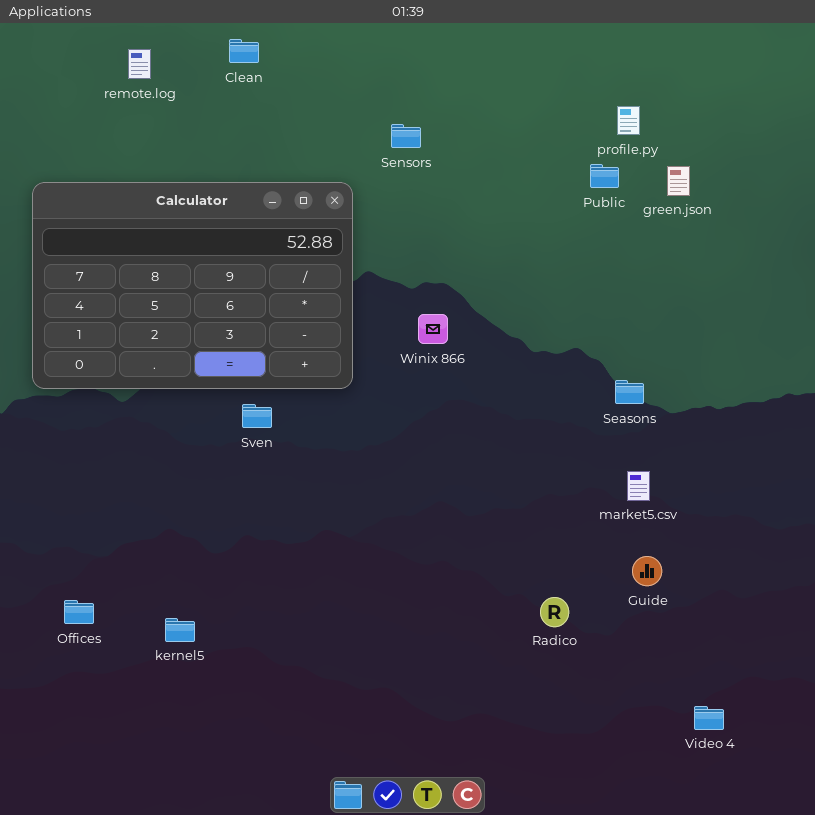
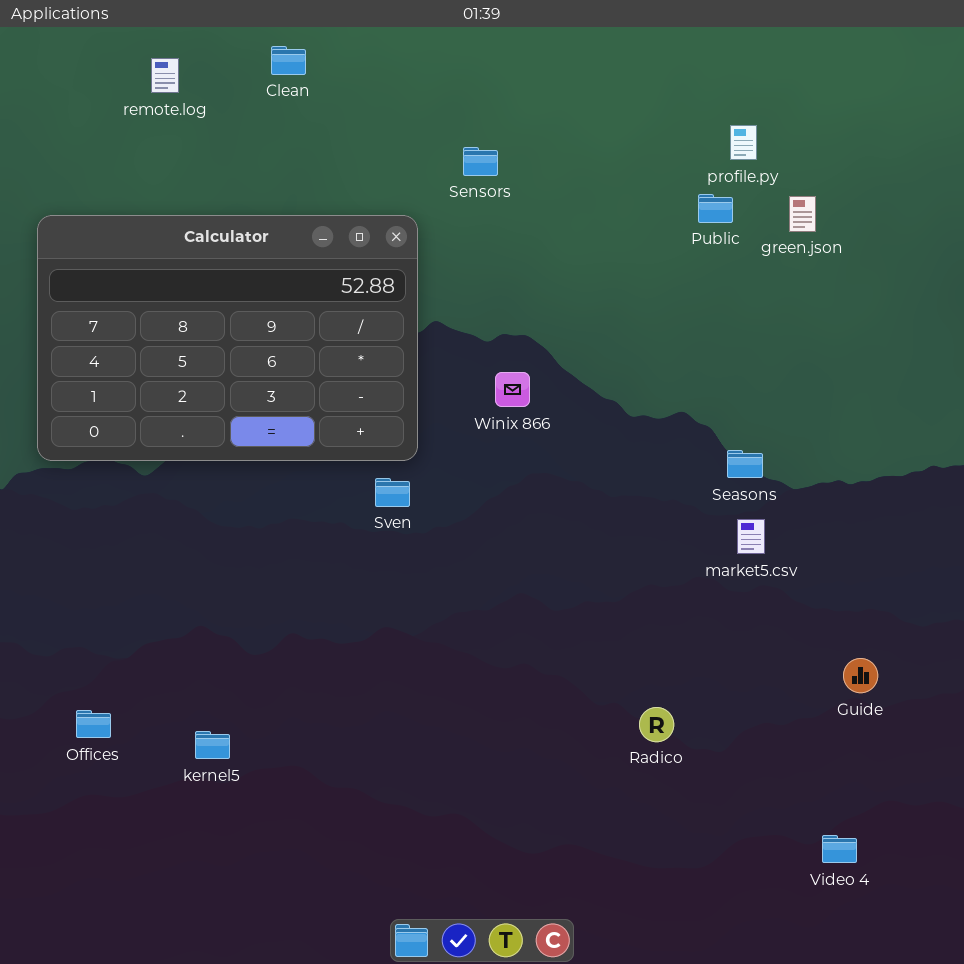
Sven: [242,404,272,428] -> [375,478,410,507], moved
market5.csv: [627,471,650,501] -> [737,519,765,554], moved
Guide: [632,556,662,586] -> [843,658,878,693], moved

